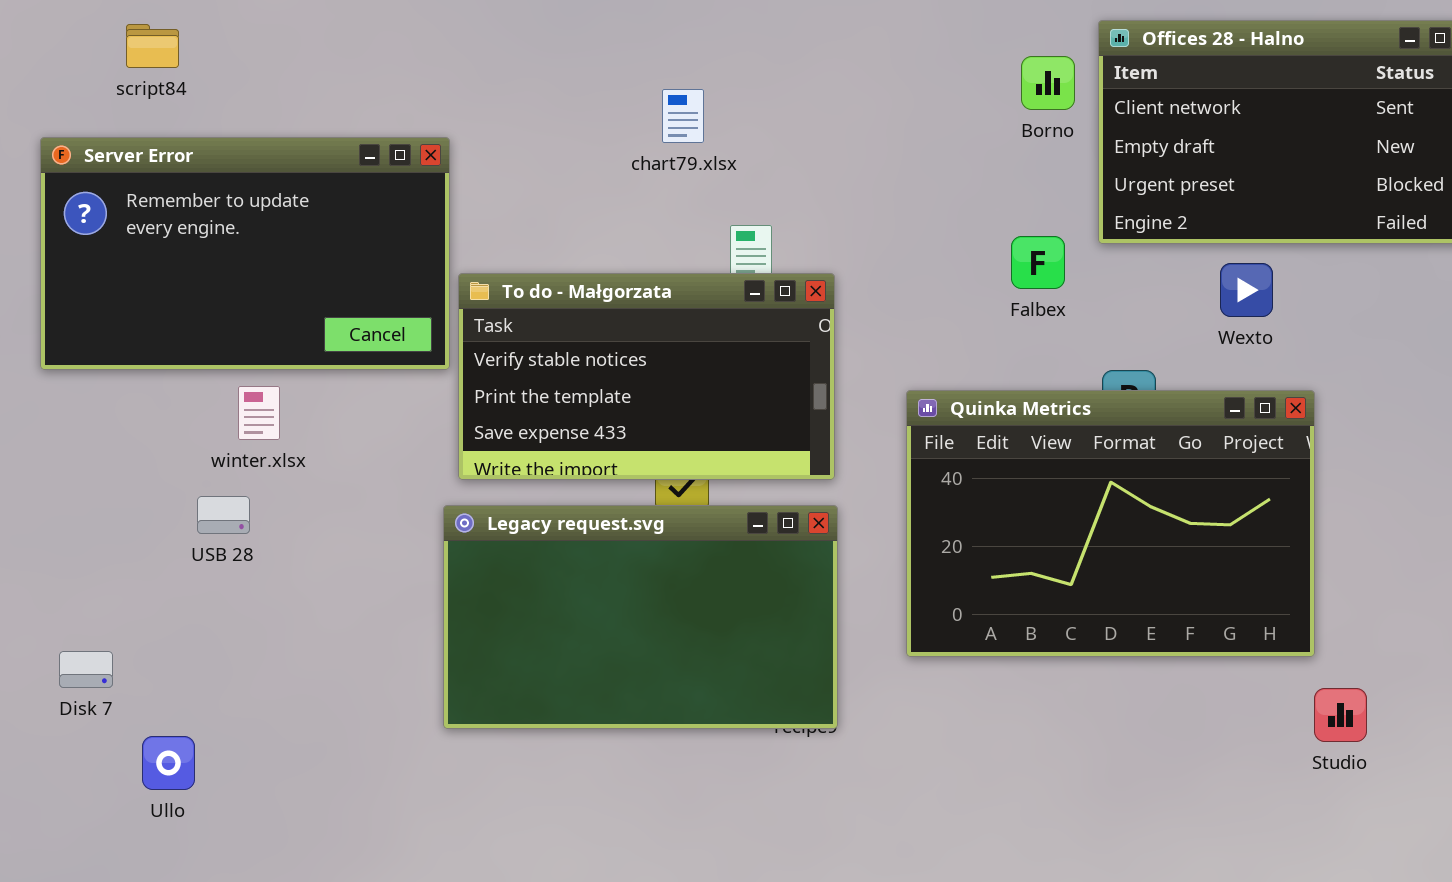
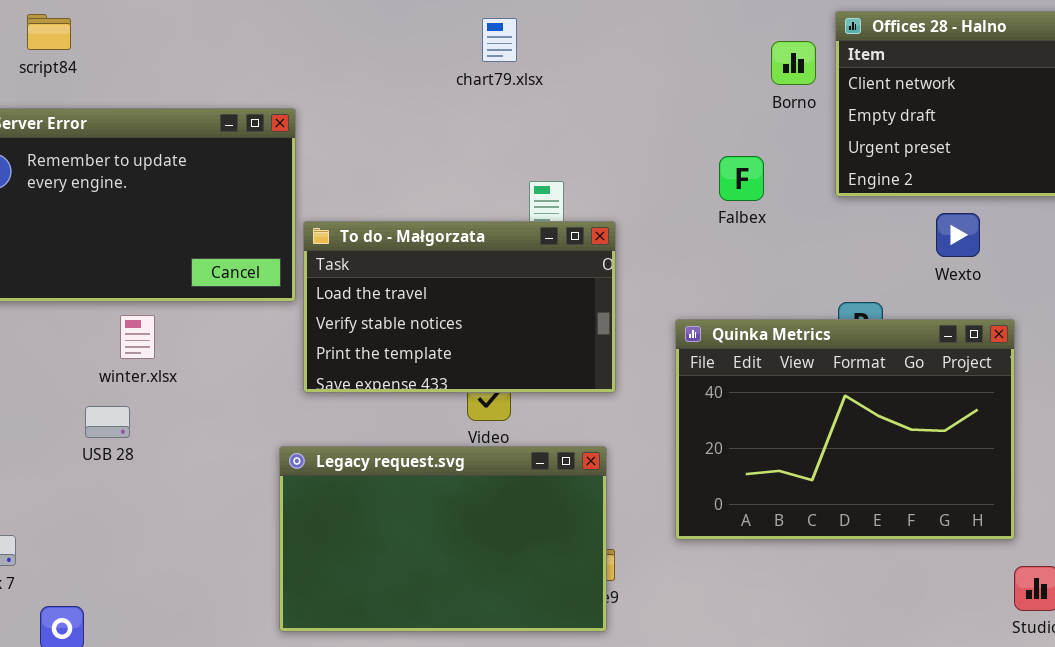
chart79.xlsx: [662,89,704,143] -> [482,18,517,62], moved
Falbex: [1011,236,1065,289] -> [719,156,764,201], moved
To do - Małgorzata: [458,273,835,480] -> [303,221,616,393], scrolled up 1 row
Legacy request.svg: [443,505,838,729] -> [279,446,607,632], moved

